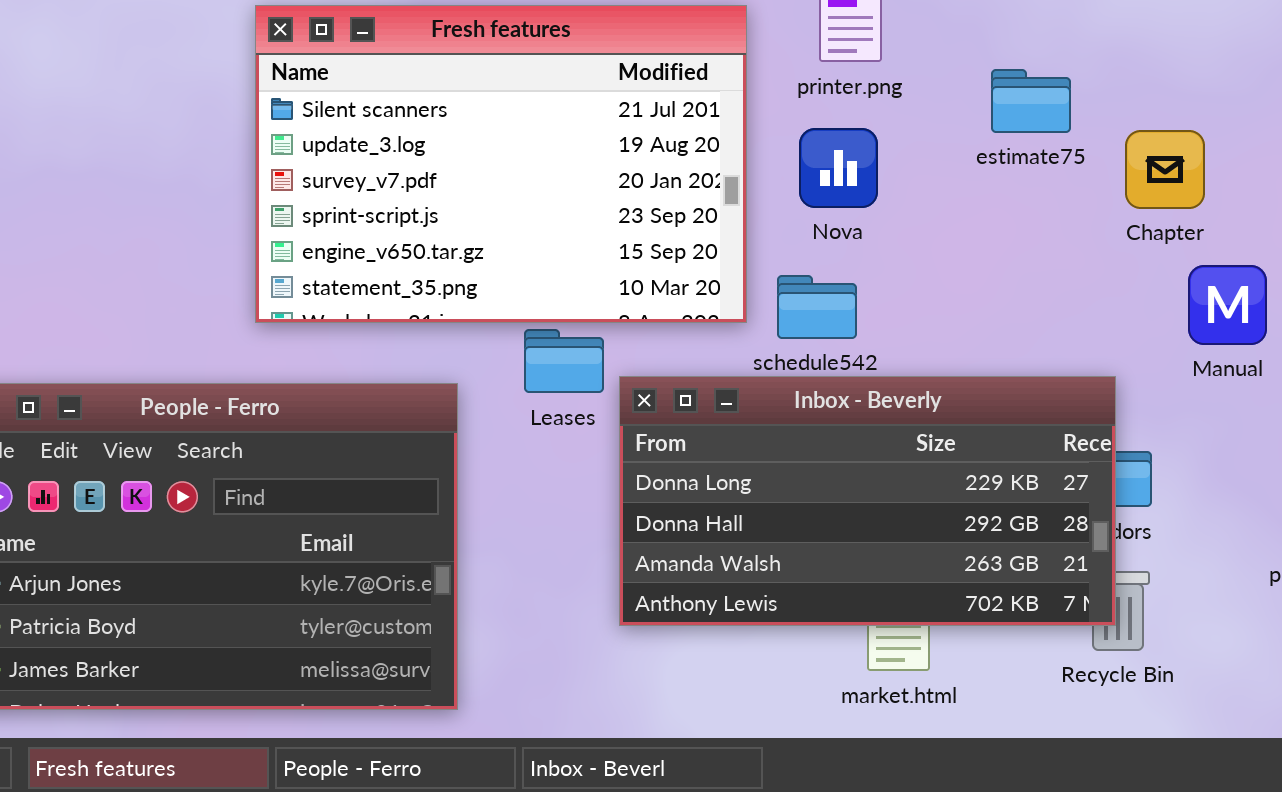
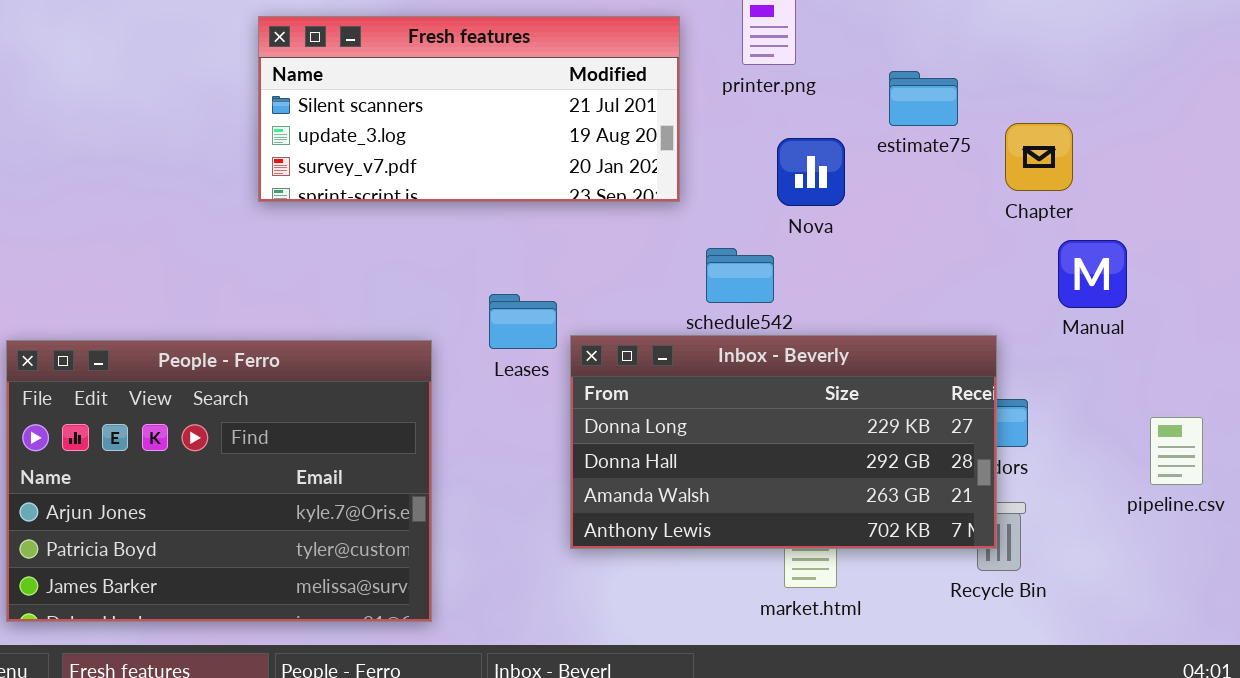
Fresh features: [255,5,747,323] -> [258,16,680,202], resized
Nova: [799,128,878,208] -> [777,138,845,206], moved

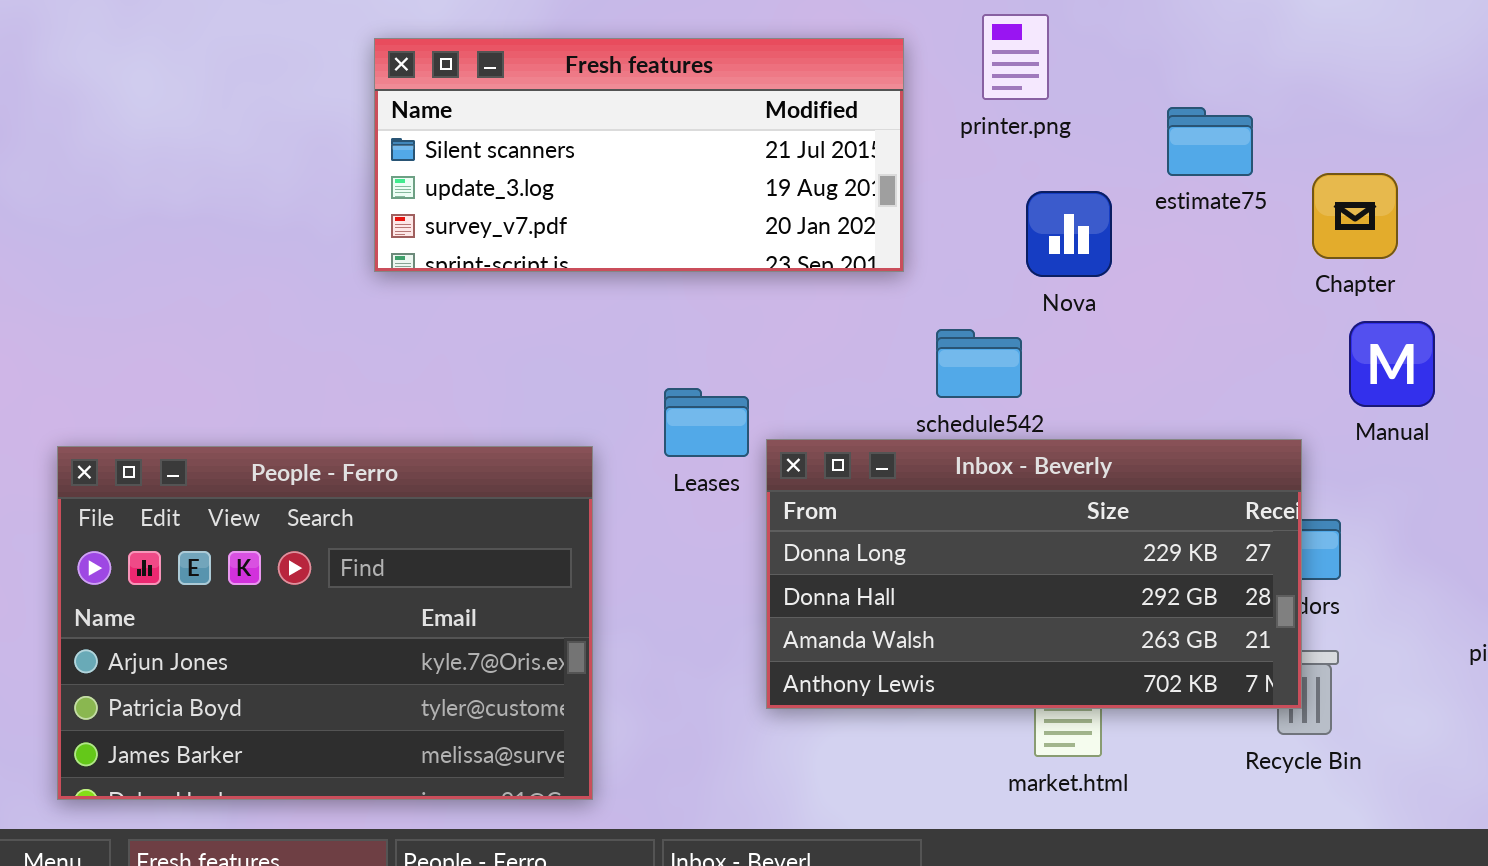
Manual: [1058,240,1127,308] -> [1349,321,1435,407], moved

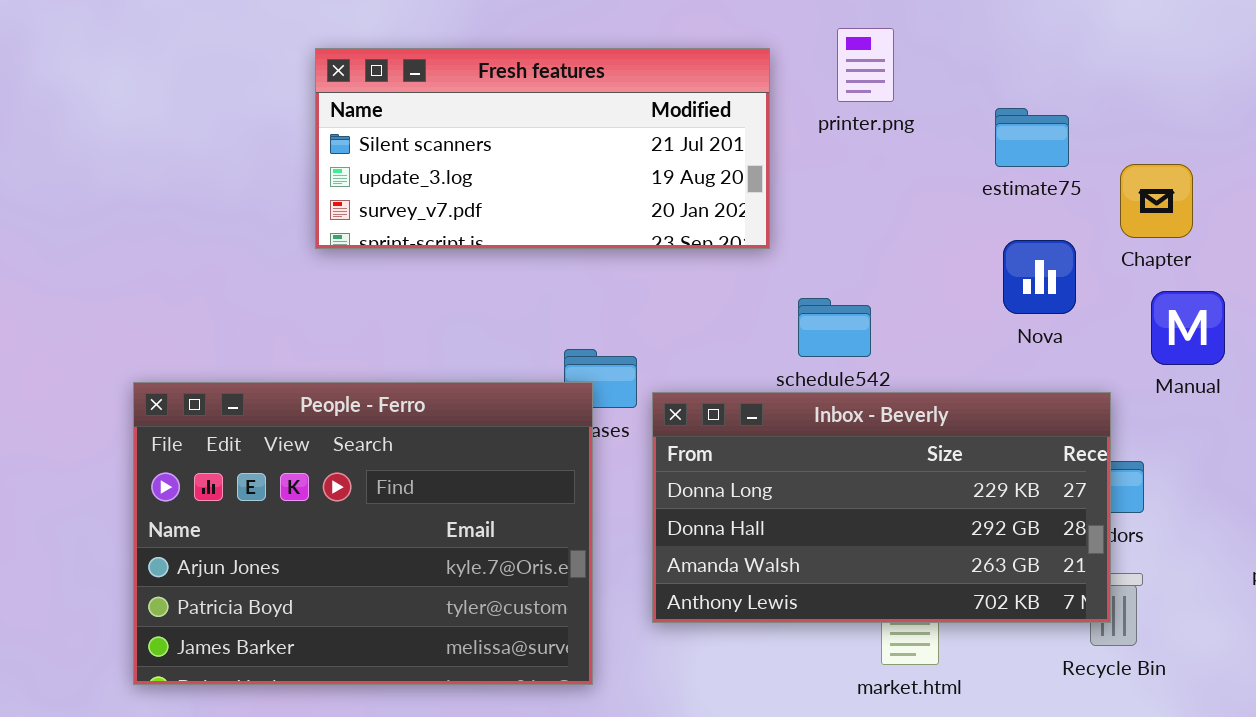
Nova: [1026,191,1112,277] -> [1003,240,1076,314], moved
People - Ferro: [57,446,593,800] -> [133,382,593,685], moved

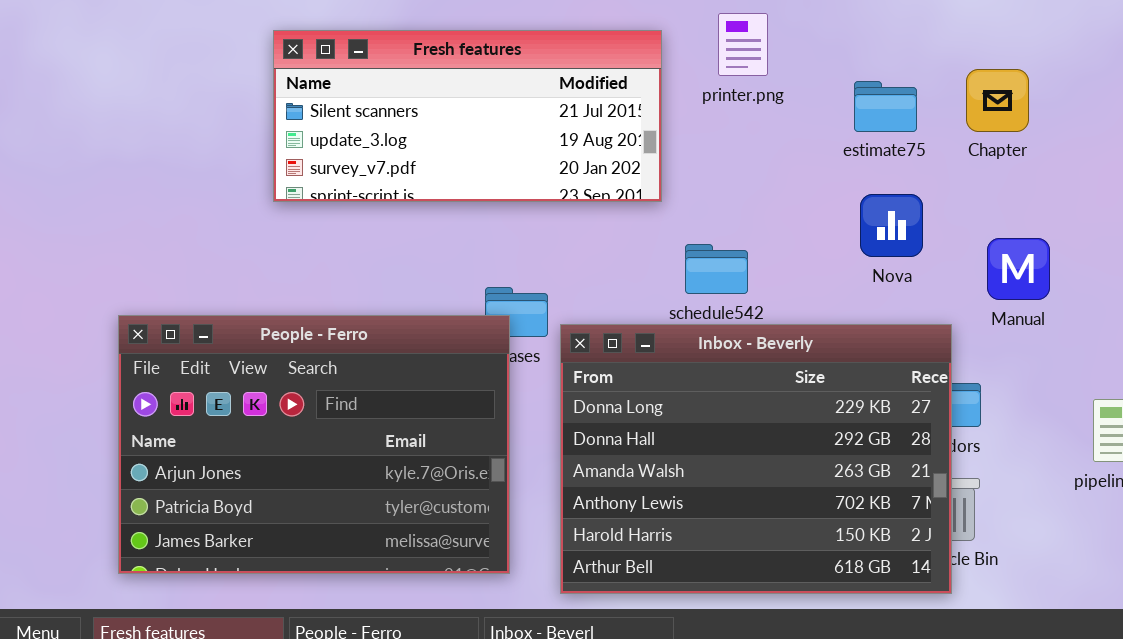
Chapter: [1120,164,1193,238] -> [966,69,1029,132], moved
Inbox - Beverly: [652,392,1111,623] -> [560,324,952,594], resized

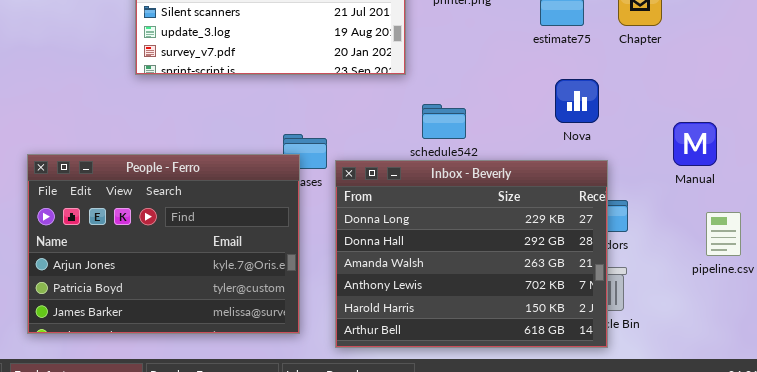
Nova: [860,194,923,257] -> [555,79,599,123], moved
Manual: [987,238,1050,300] -> [673,122,717,166], moved

